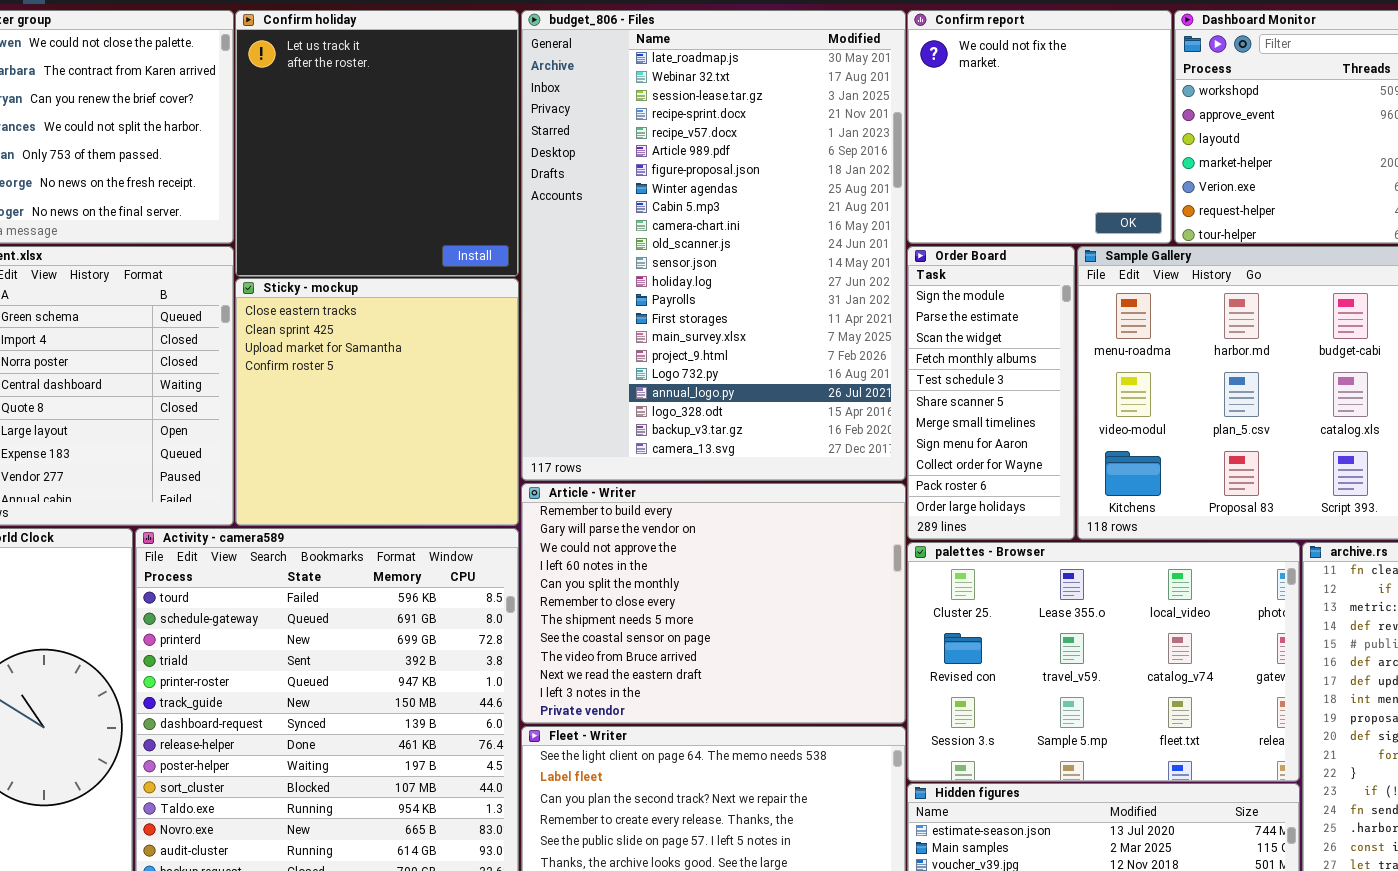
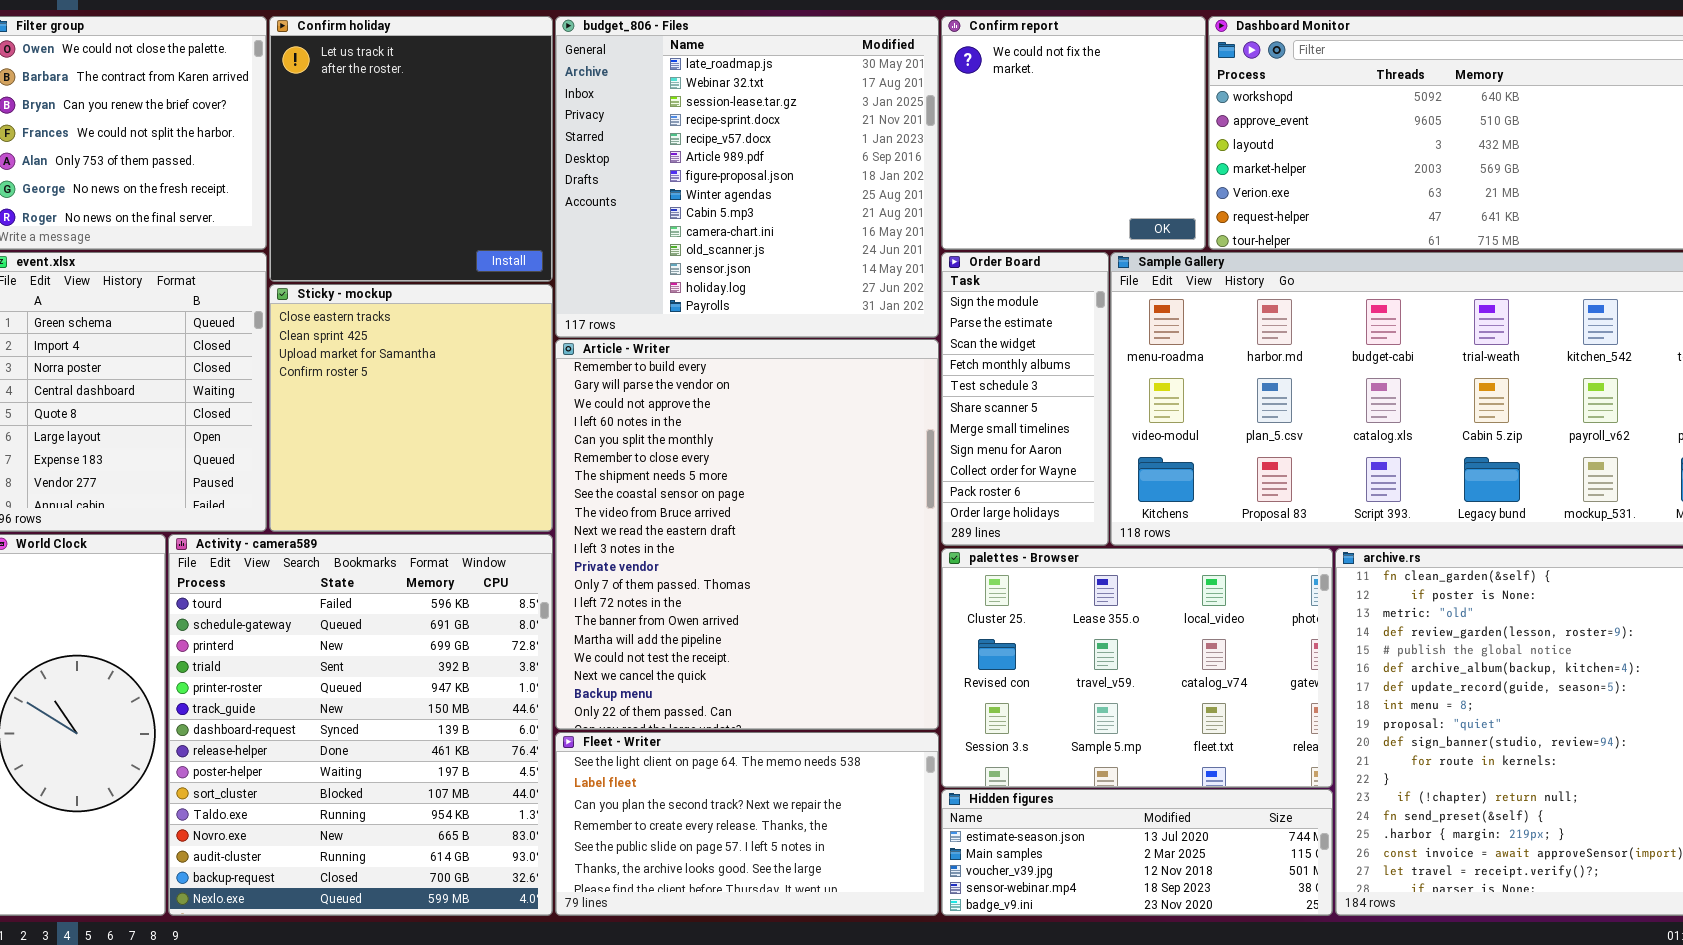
budget_806 - Files: [521,10,906,481] -> [555,16,939,338], resized
Article - Writer: [521,483,906,724] -> [555,339,939,730], resized

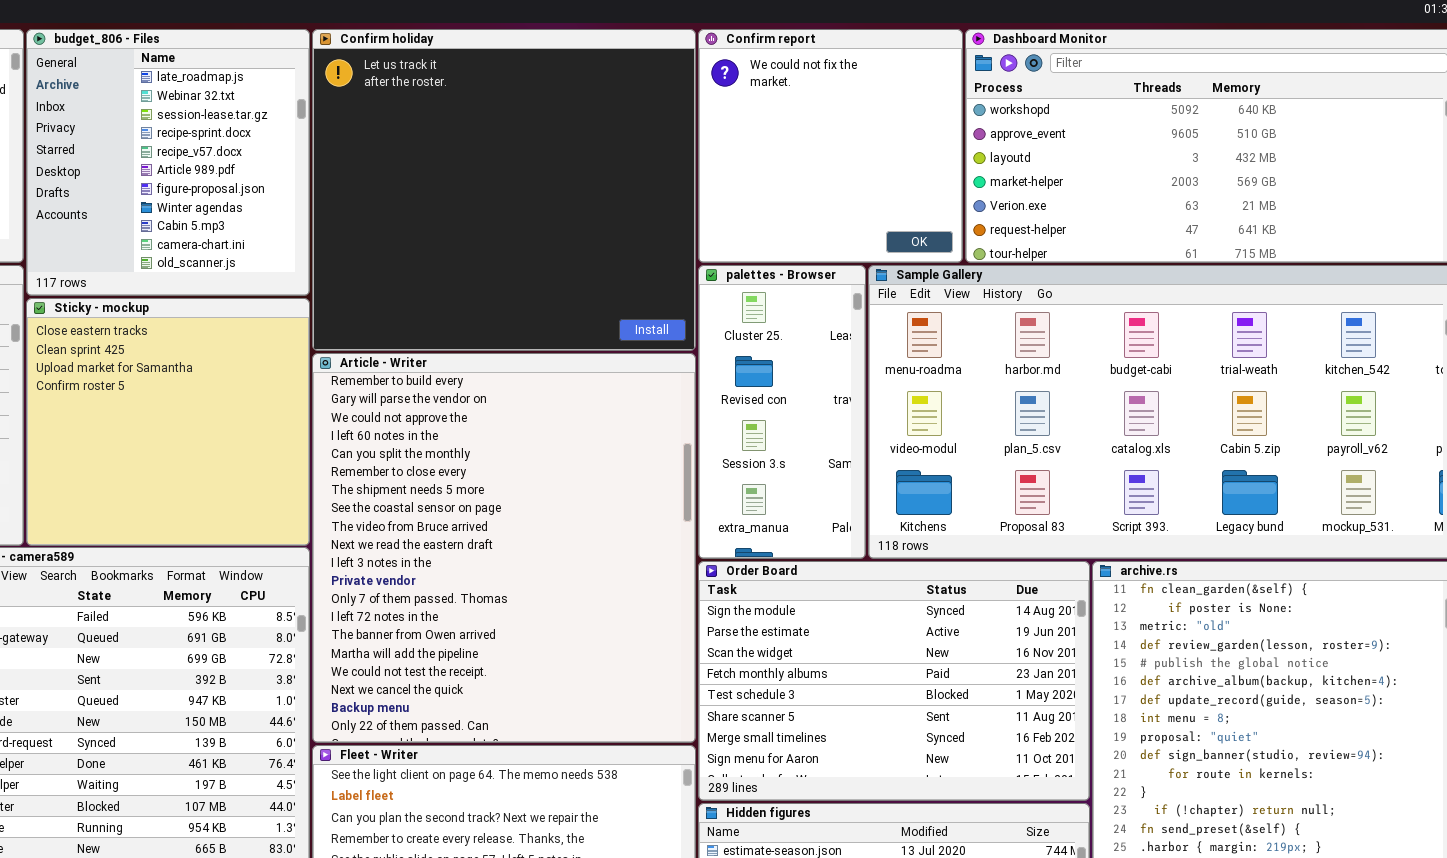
Confirm holiday: [269,16,553,282] -> [312,29,696,351], moved, resized
budget_806 - Files: [555,16,939,338] -> [26,29,310,296], moved, resized
Order Board: [941,252,1109,546] -> [698,561,1090,801], moved, resized
palettes - Browser: [941,548,1333,788] -> [698,265,866,559], moved, resized

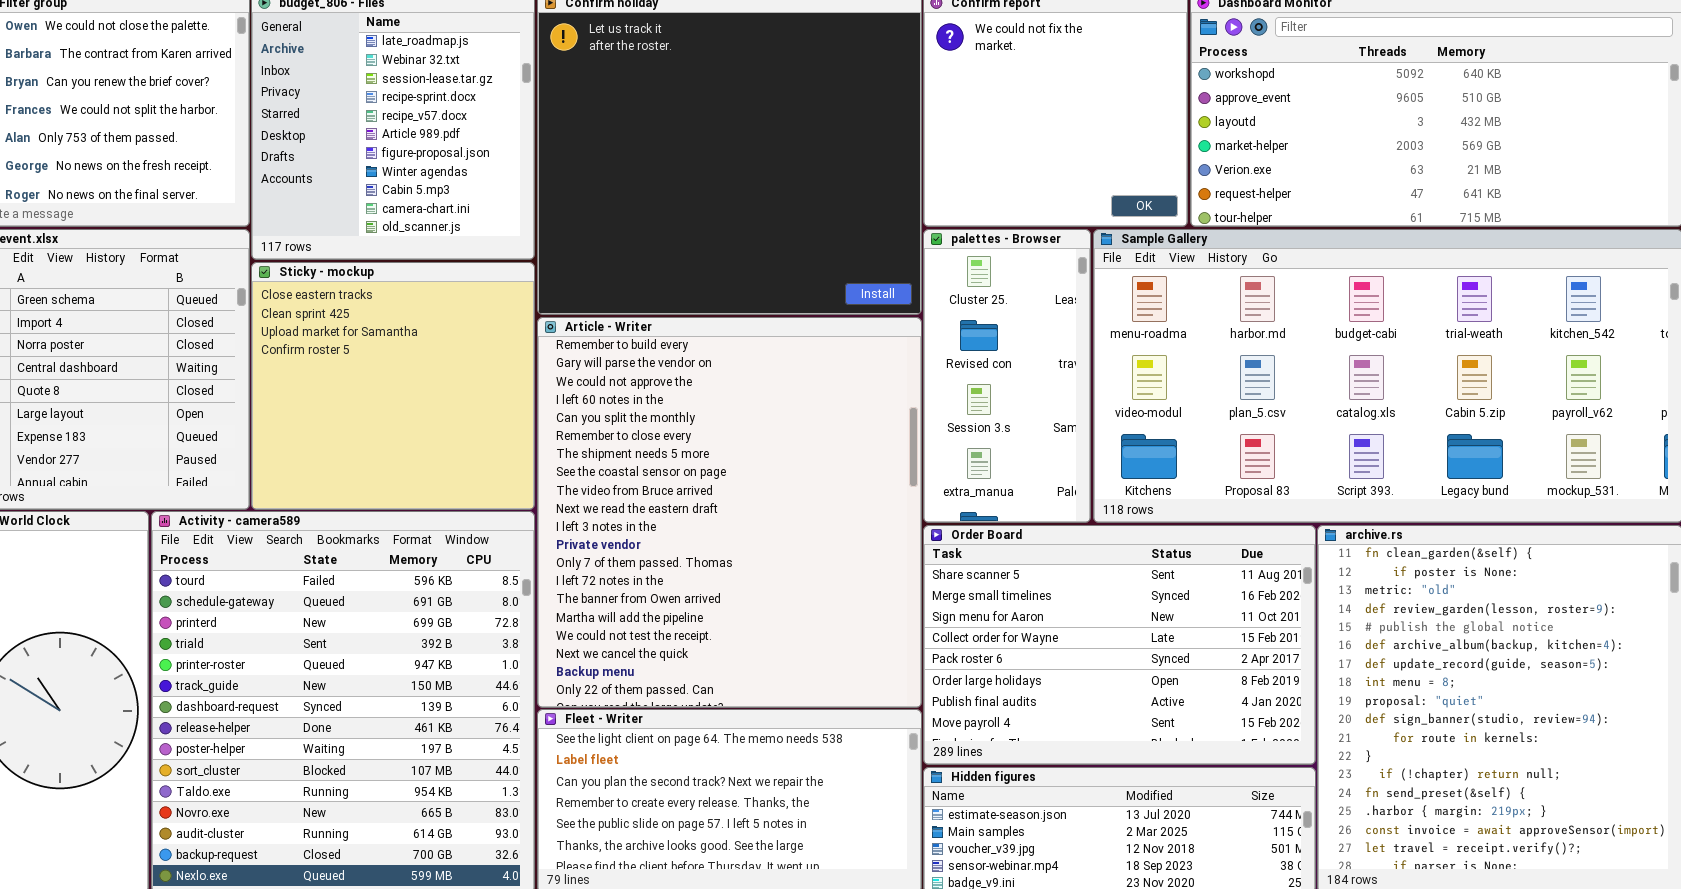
Order Board: [698,561,1090,801] -> [923,525,1316,765], scrolled down 5 rows

